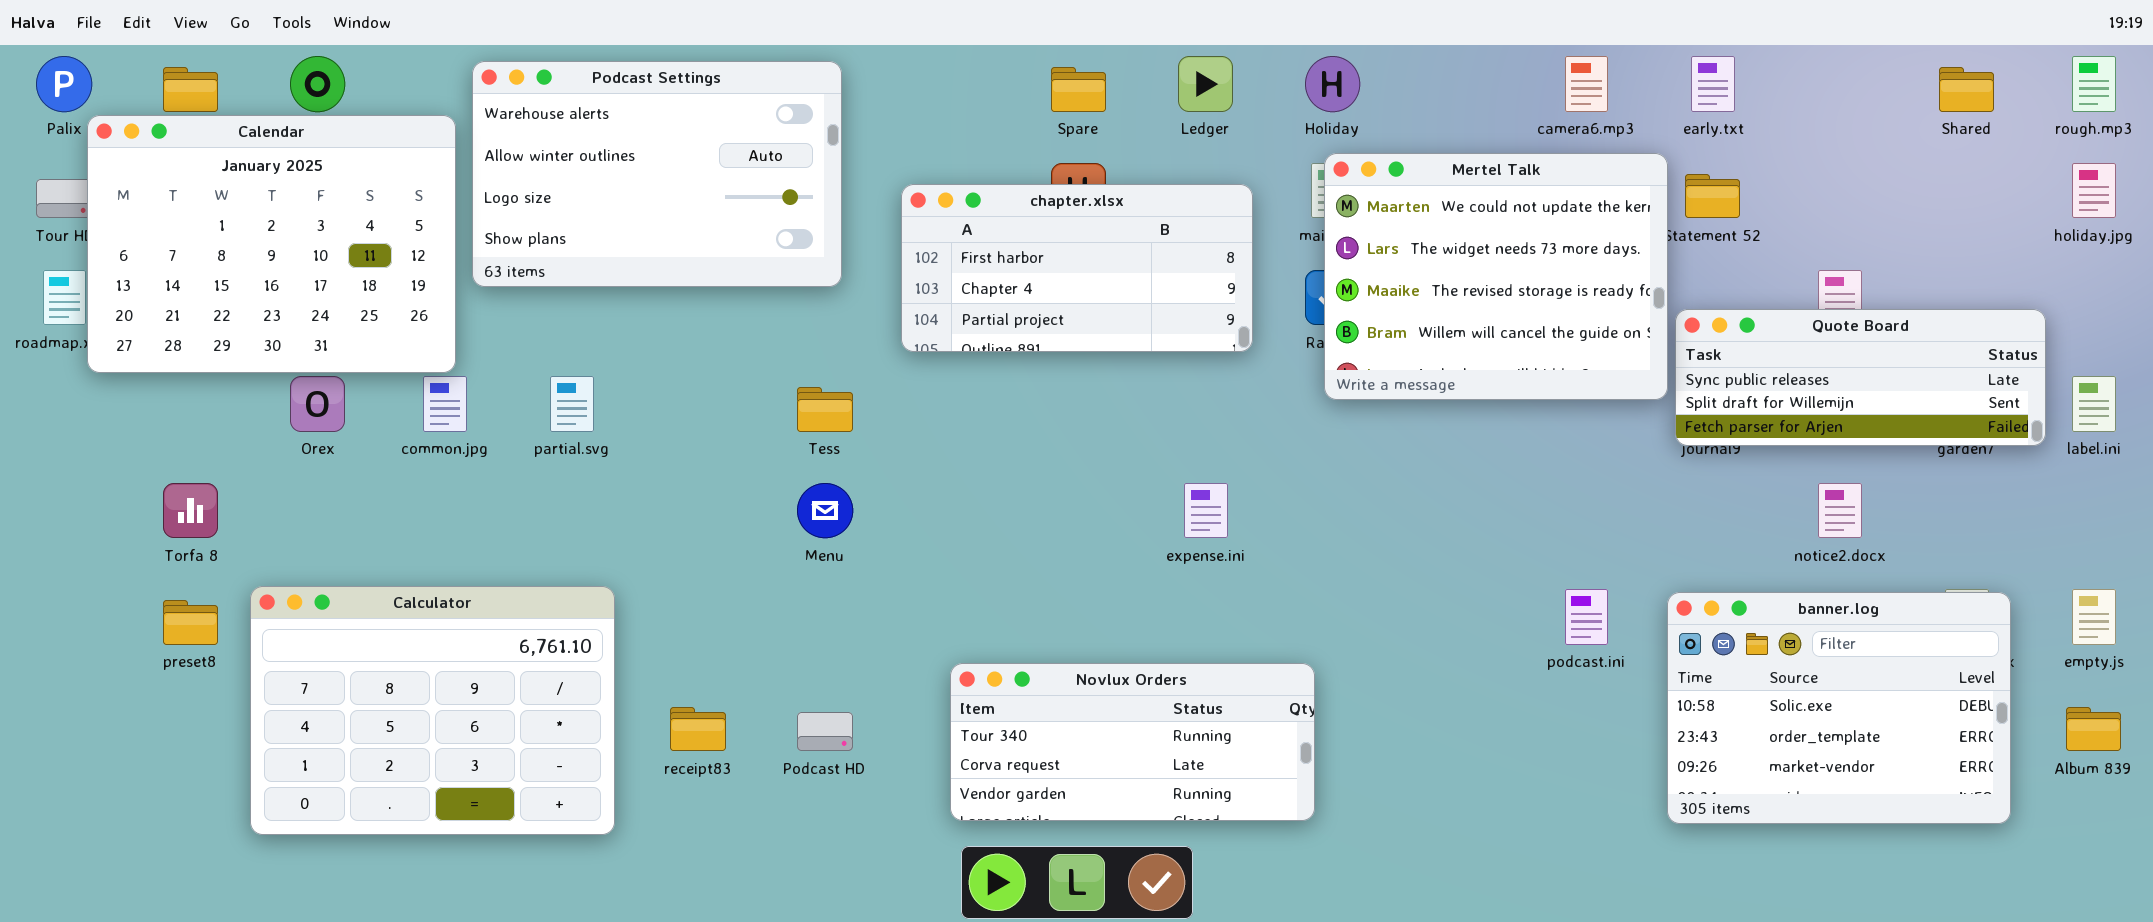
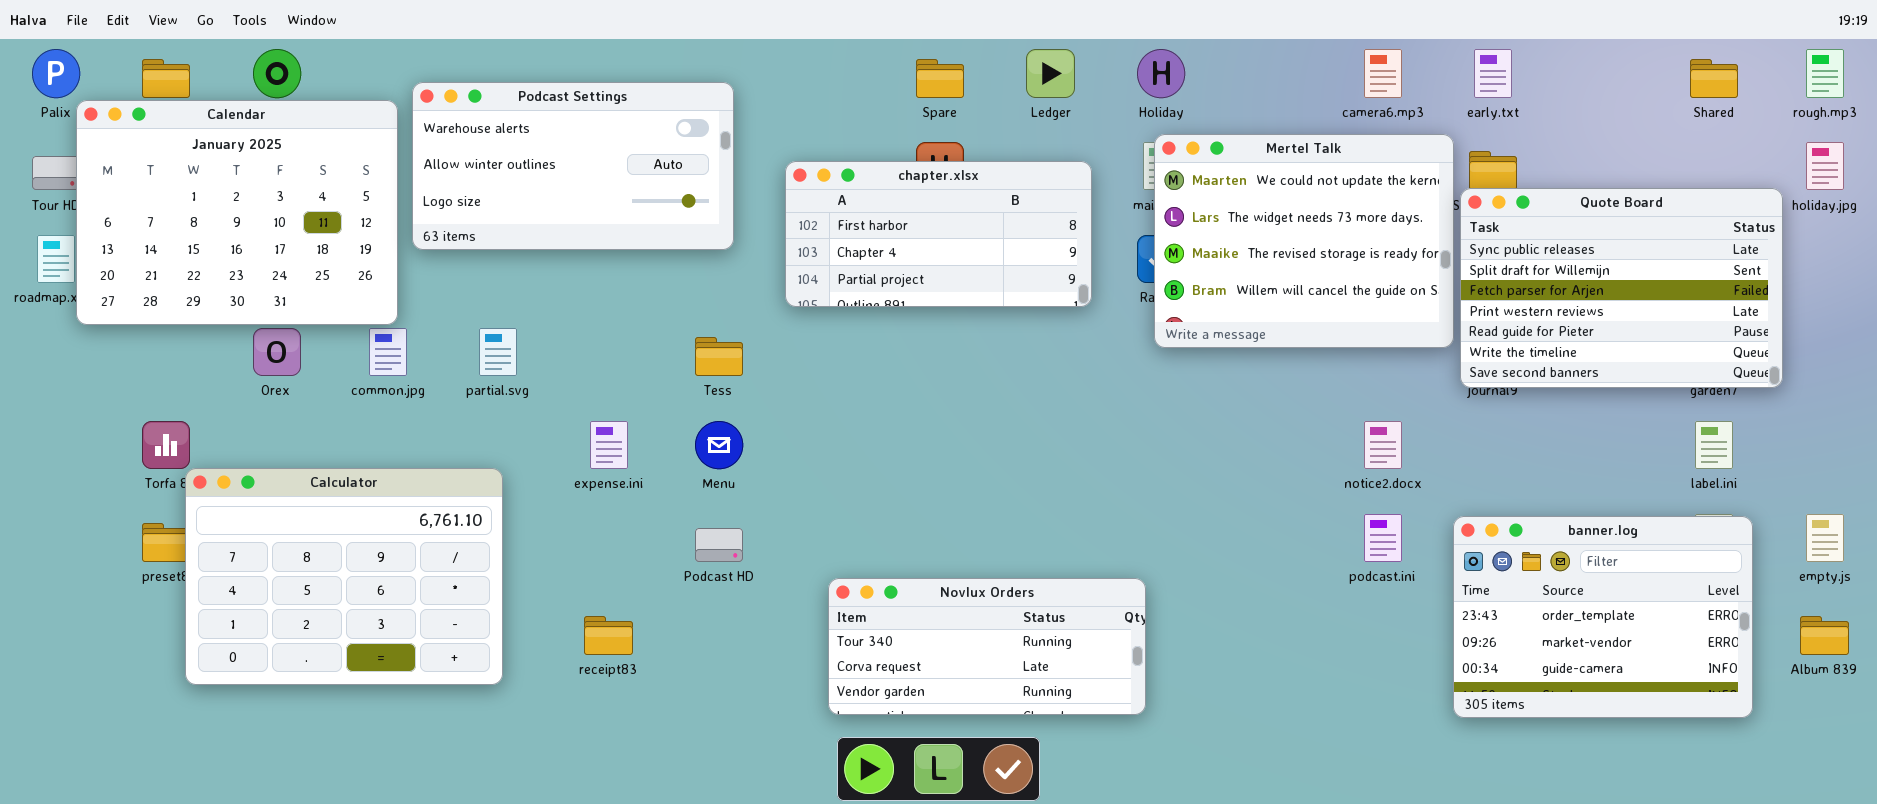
Podcast Settings: [472,61,842,287] -> [412,82,734,250], resized
Quote Board: [1675,309,2046,446] -> [1460,188,1783,388], resized
label.ini: [2072,376,2116,432] -> [1695,421,1733,469], moved
expense.ini: [1184,483,1228,538] -> [590,421,628,469], moved
notice2.docx: [1818,483,1862,538] -> [1364,421,1402,469], moved
Calculator: [250,586,615,835] -> [185,468,503,685], moved
banner.log: [1667,592,2011,824] -> [1453,516,1753,718], scrolled down 1 row
Podcast HD: [797,712,853,751] -> [695,528,743,562], moved

